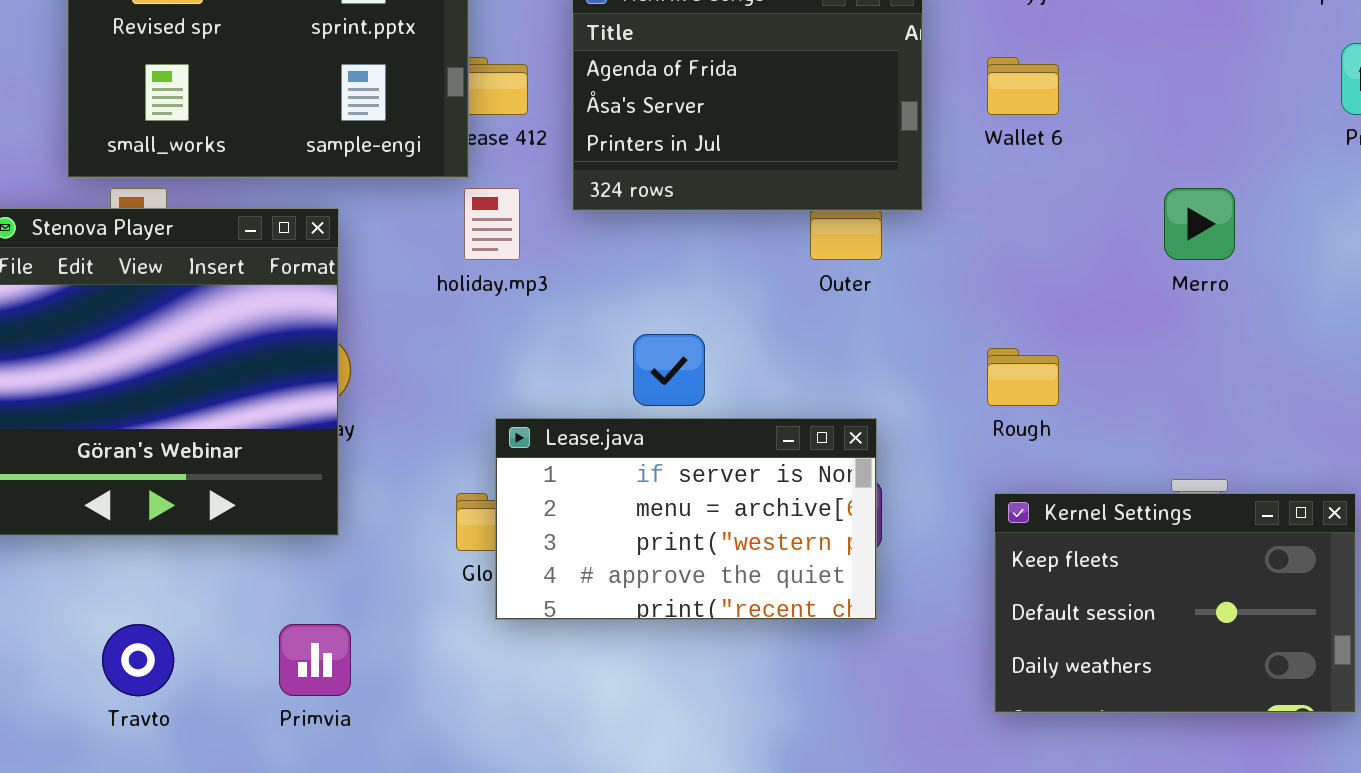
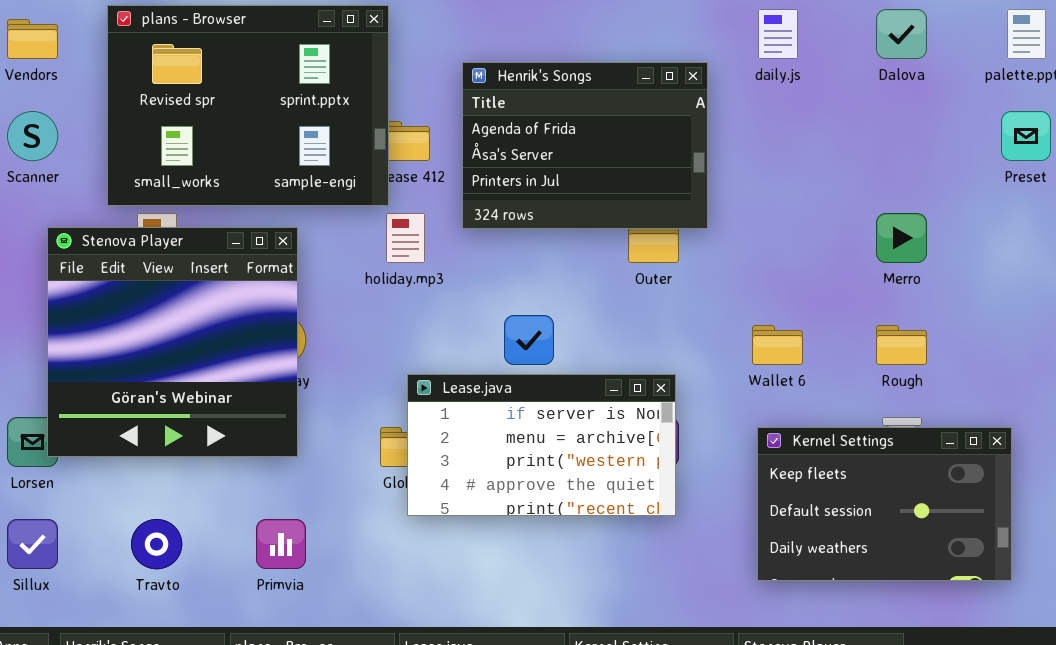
Wallet 6: [987,57,1059,115] -> [752,325,803,365], moved
Rough: [987,348,1059,406] -> [876,325,927,365], moved

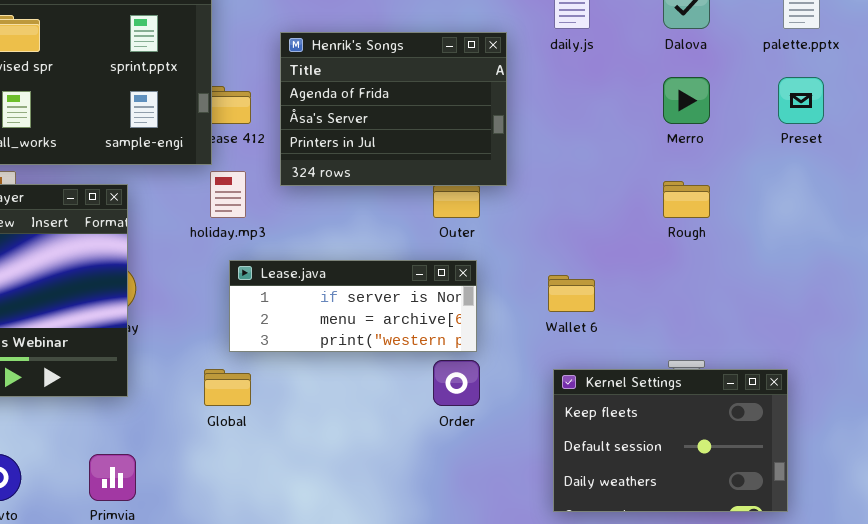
Merro: [876,213,927,263] -> [663,77,710,124], moved
Rough: [876,325,927,365] -> [663,181,710,218], moved
Lease.java: [407,374,676,516] -> [229,260,477,352], moved, resized

